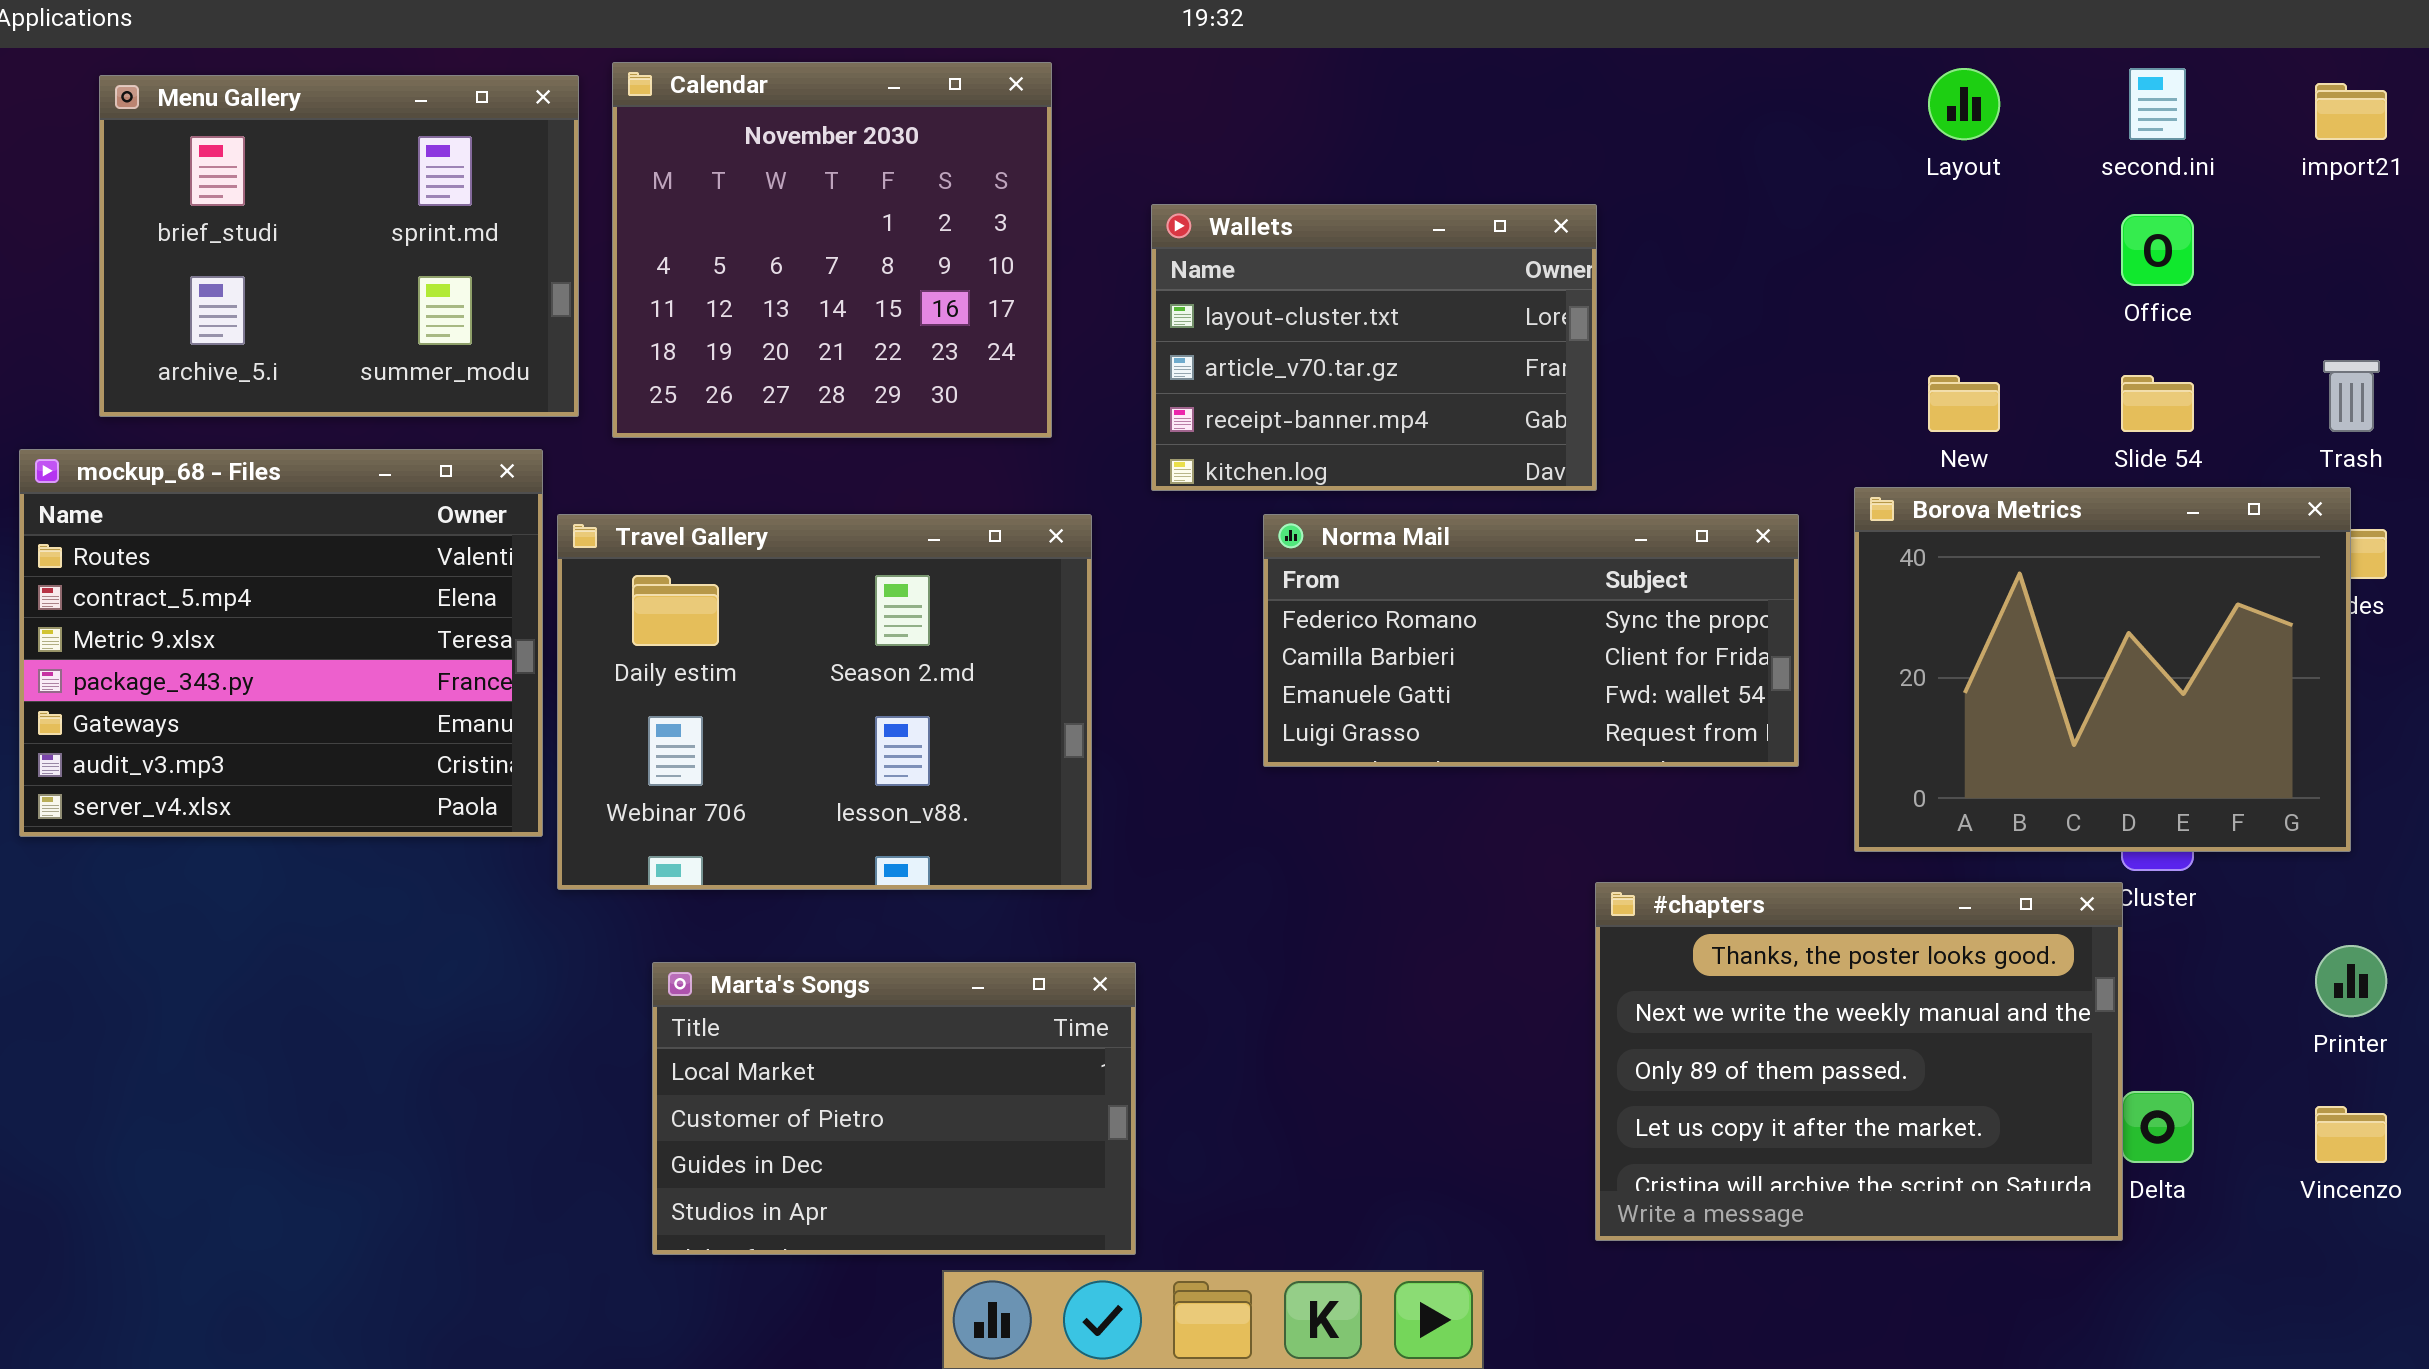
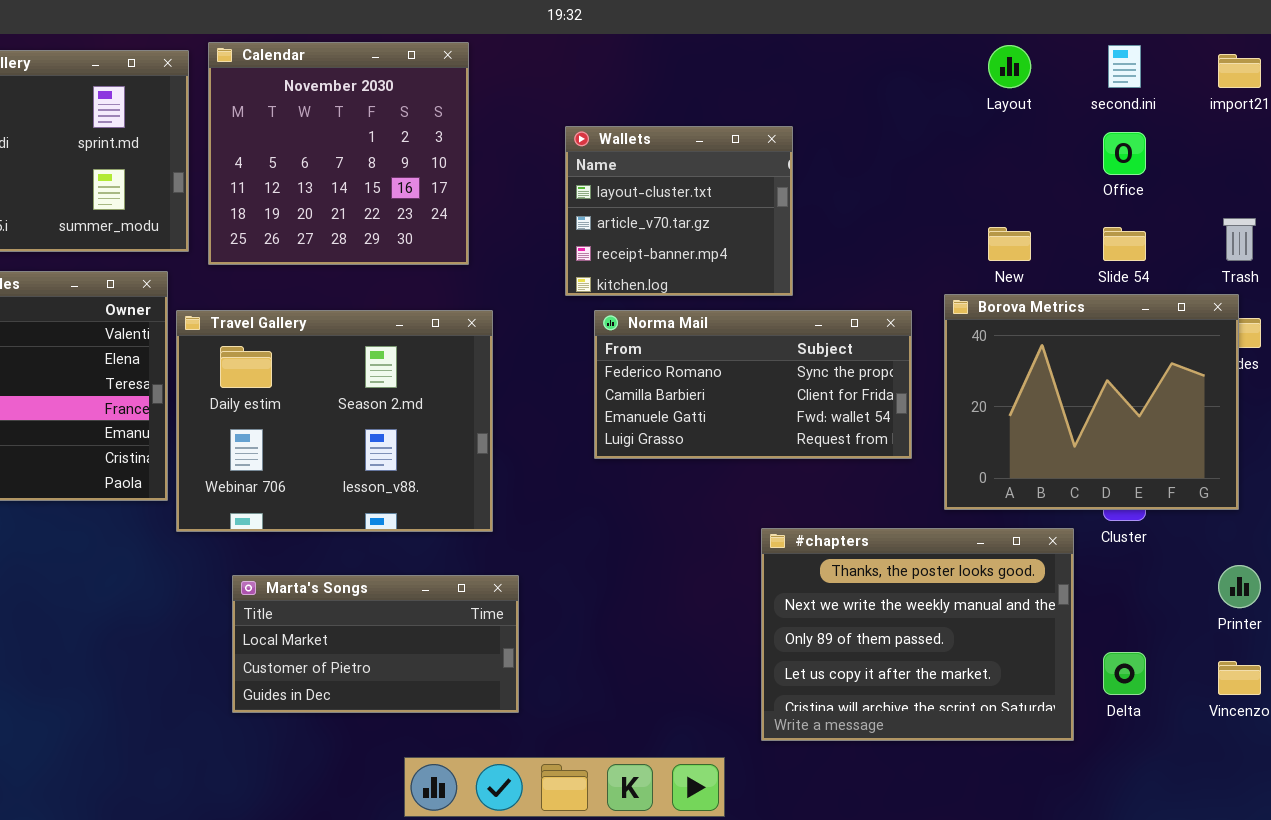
Wallets: [1151,204,1597,491] -> [565,126,793,296], resized
#chapters: [1595,882,2123,1241] -> [761,528,1074,741], moved
Marta's Songs: [652,962,1136,1255] -> [232,575,519,713], resized

